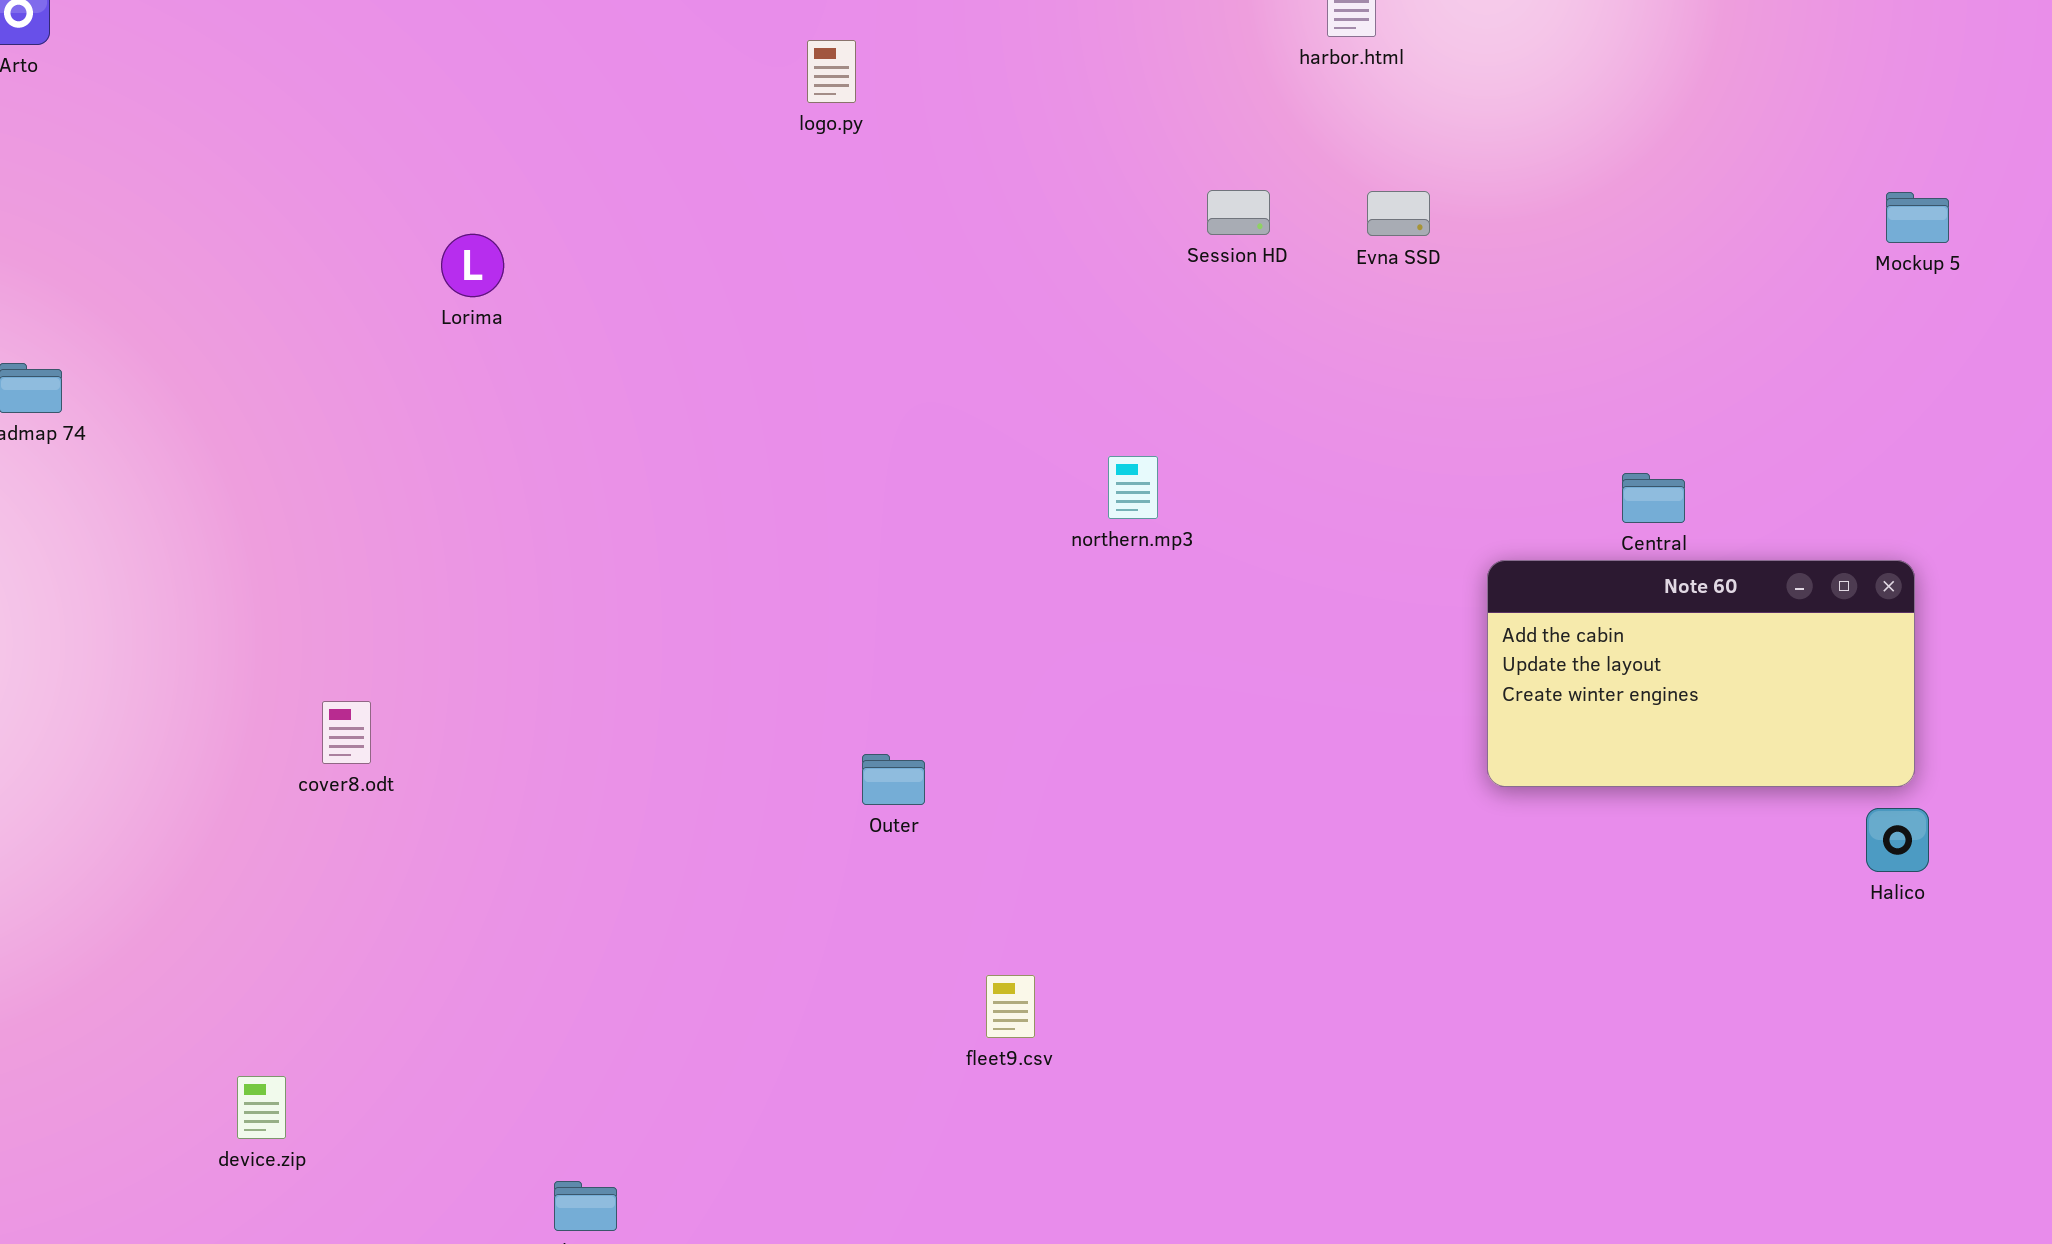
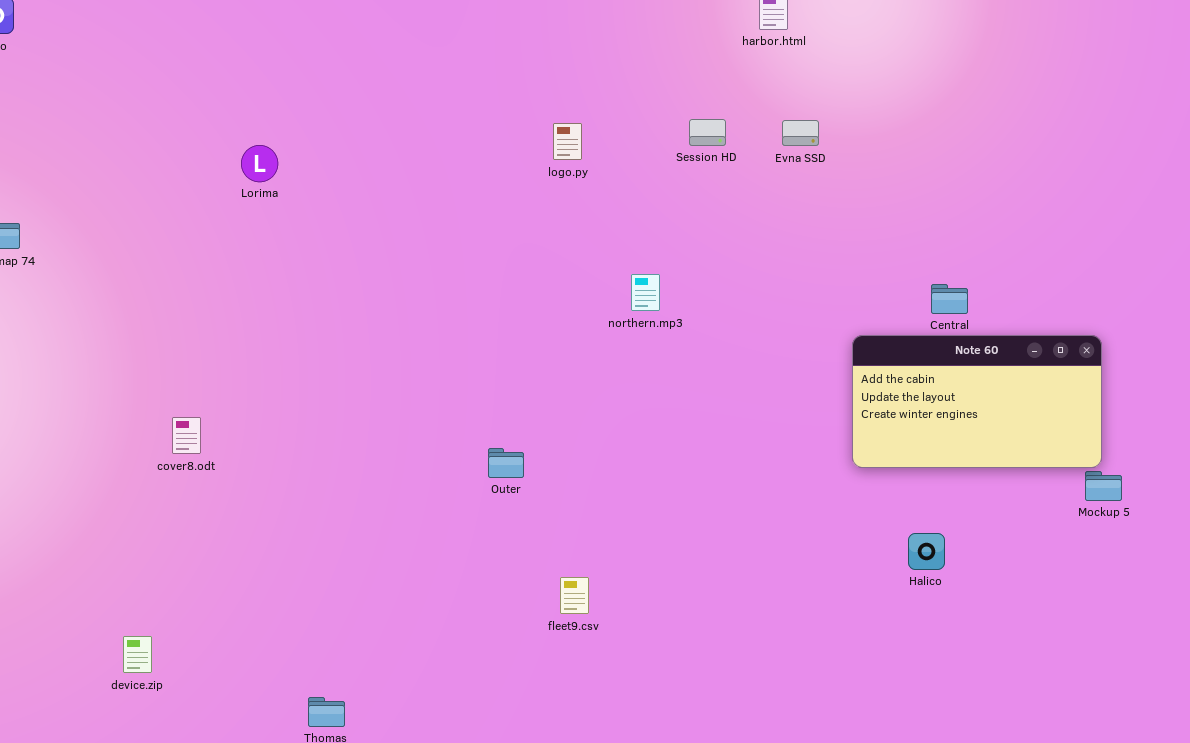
logo.py: [807,40,856,103] -> [553,123,582,160], moved
Mockup 5: [1886,192,1949,243] -> [1085,471,1122,501], moved
Halico: [1866,808,1929,872] -> [908,533,945,570], moved

